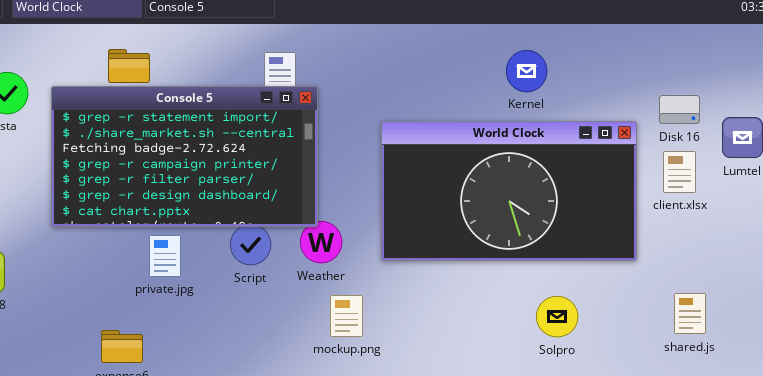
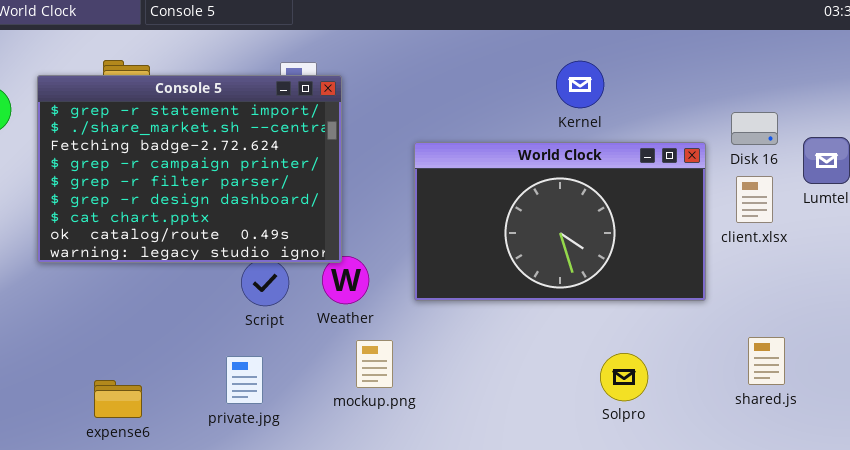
Console 5: [51,86,318,227] -> [37,75,342,263], resized
private.jpg: [149,235,181,277] -> [226,356,263,404], moved
Solpro: [536,296,578,337] -> [600,353,648,401], moved

